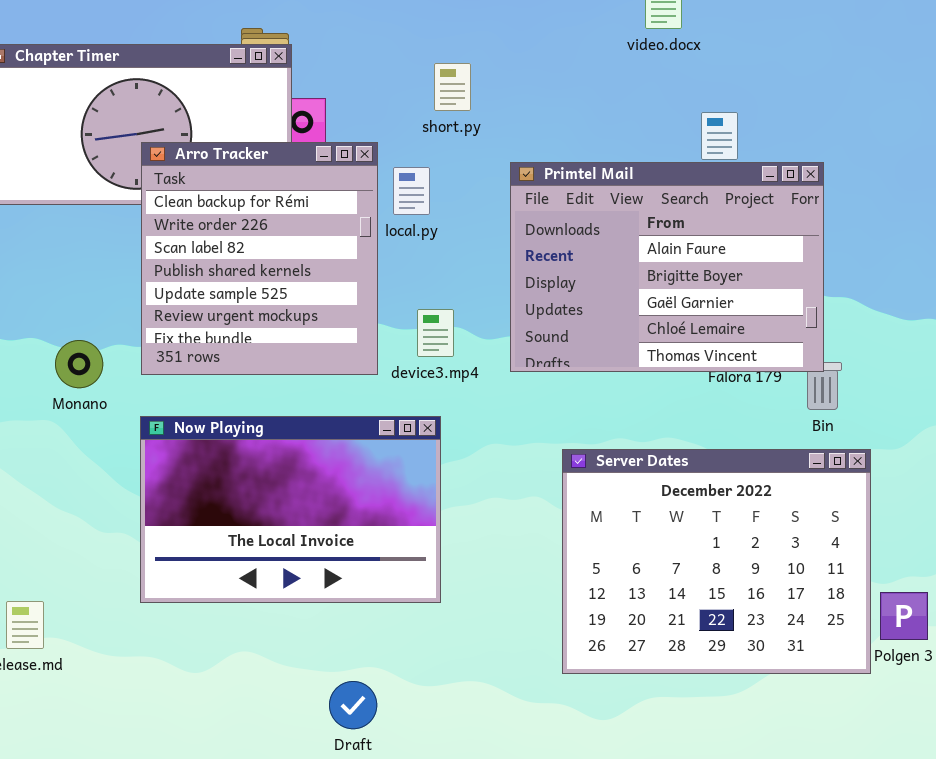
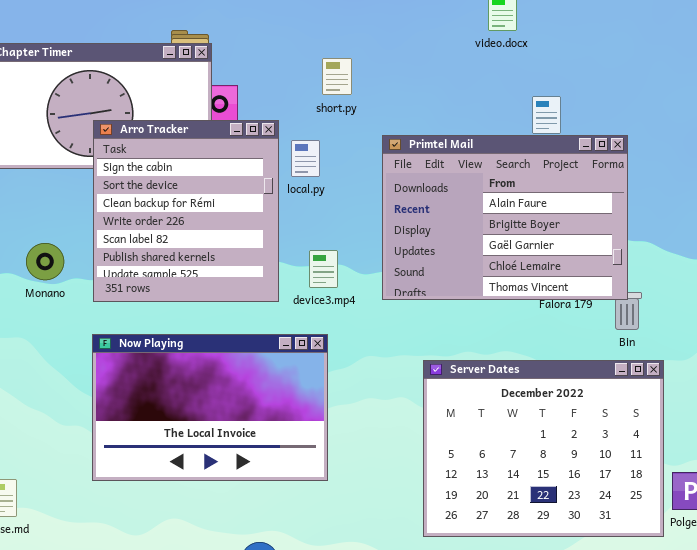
Arro Tracker: [141,142,378,375] -> [93,120,279,302], scrolled up 2 rows
Monano: [55,340,103,388] -> [26,243,64,280], moved

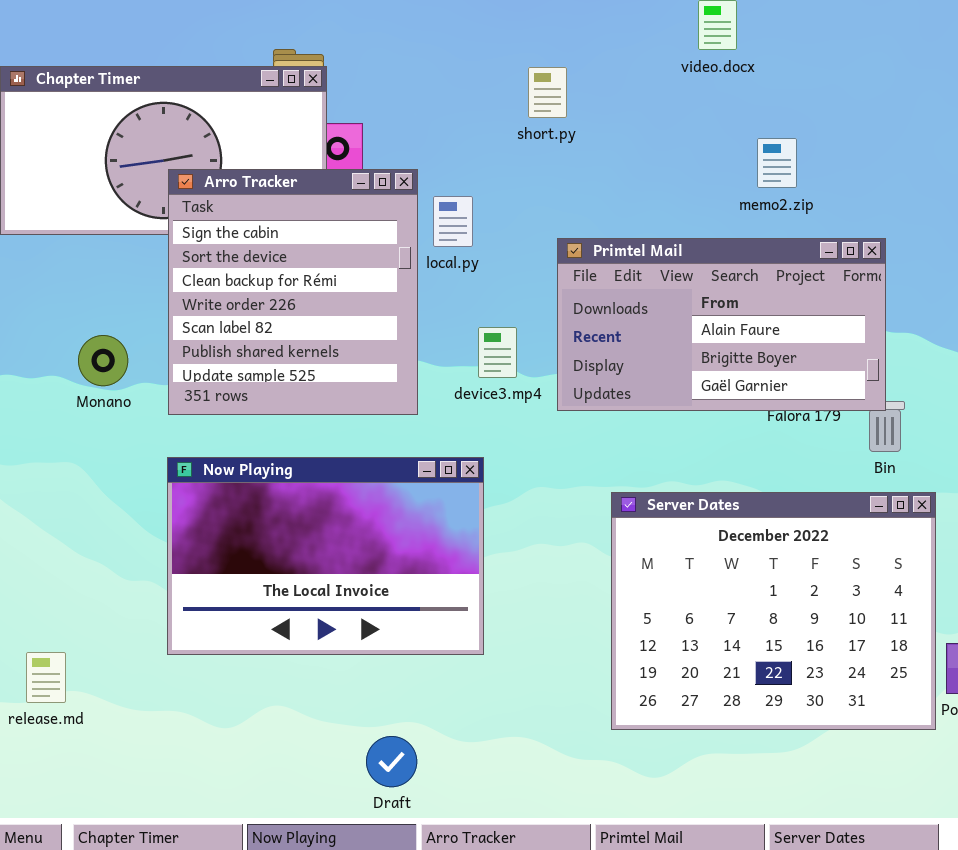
short.py: [322,58,352,95] -> [528,67,567,118], moved
Primtel Mail: [382,135,628,300] -> [557,238,886,411], resized
device3.mp4: [309,250,338,288] -> [478,327,517,378], moved

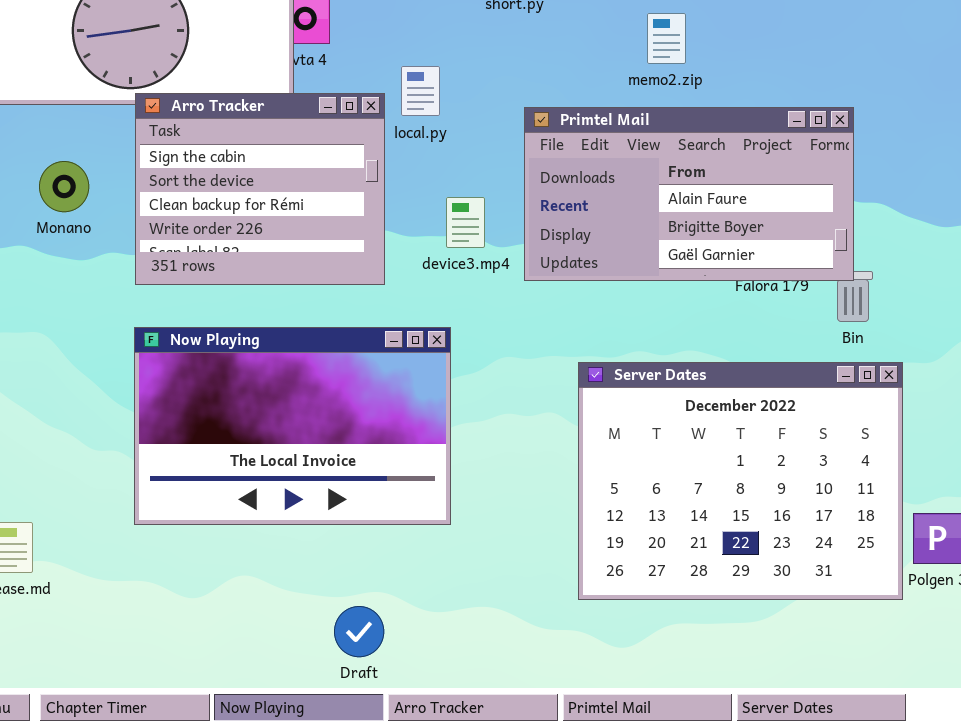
memo2.zip: [757,138,797,188] -> [647,13,686,64], moved
Arro Tracker: [168,169,418,415] -> [135,93,385,285], resized
Monano: [78,335,128,386] -> [39,161,89,212], moved

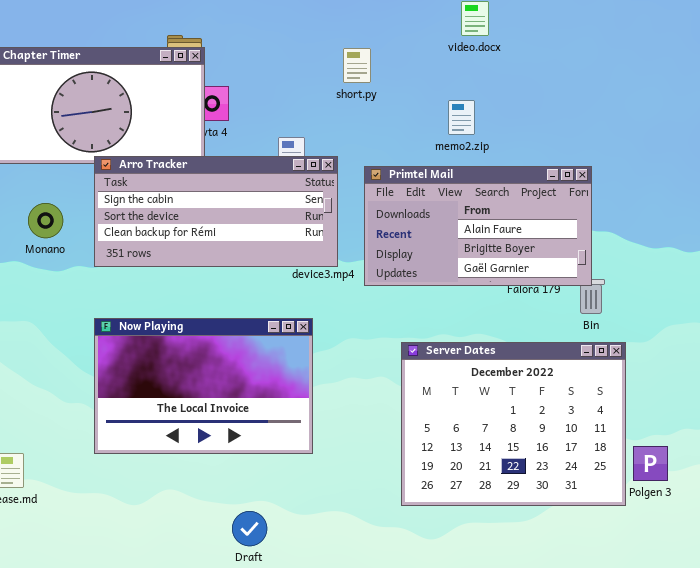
Arro Tracker: [135,93,385,285] -> [94,156,338,267], resized

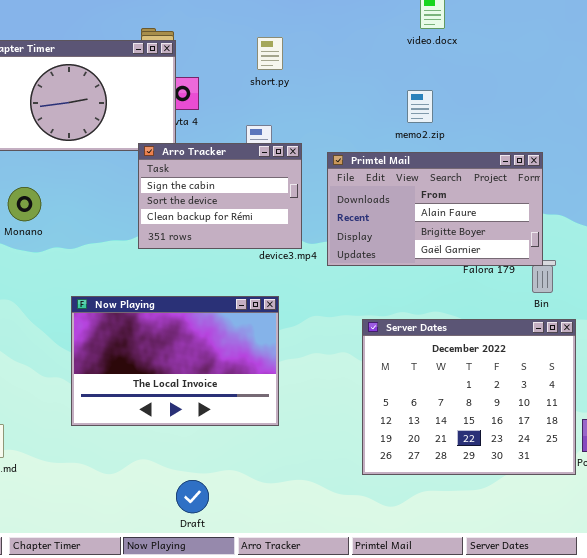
short.py: [343,48,371,83] -> [257,37,283,70], moved
Arro Tracker: [94,156,338,267] -> [138,143,302,249], resized
Draft: [232,511,267,546] -> [176,480,209,513], moved

